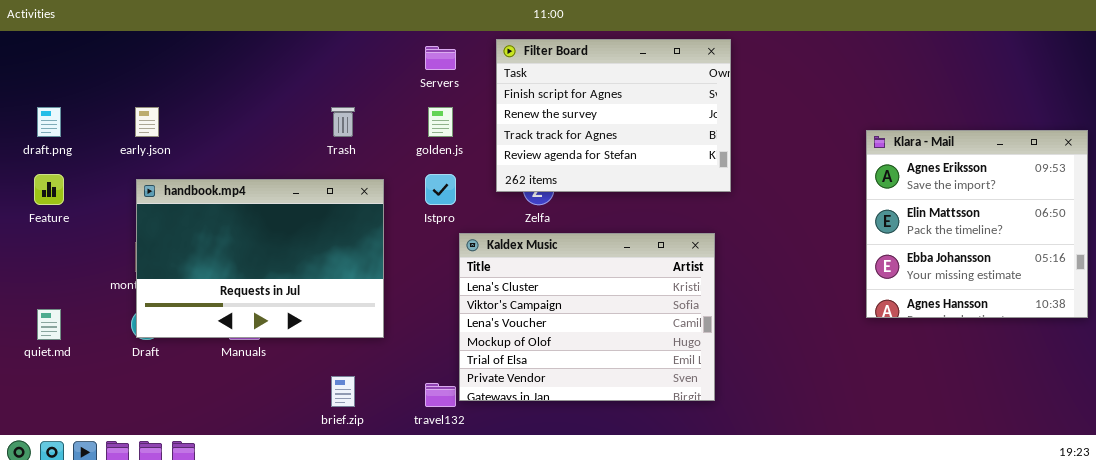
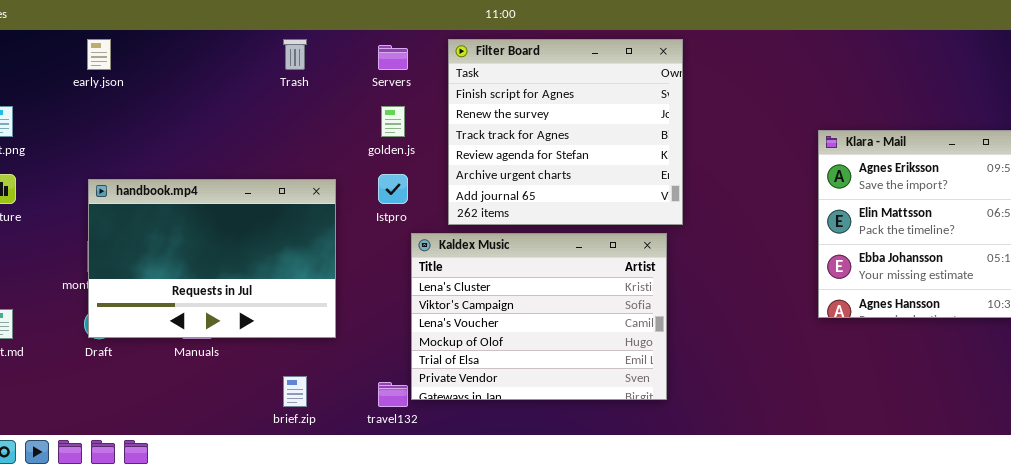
Filter Board: [496,39,731,192] -> [448,39,683,225], resized
early.json: [135,107,159,137] -> [87,39,111,70], moved
Trash: [331,107,355,137] -> [283,39,307,70], moved

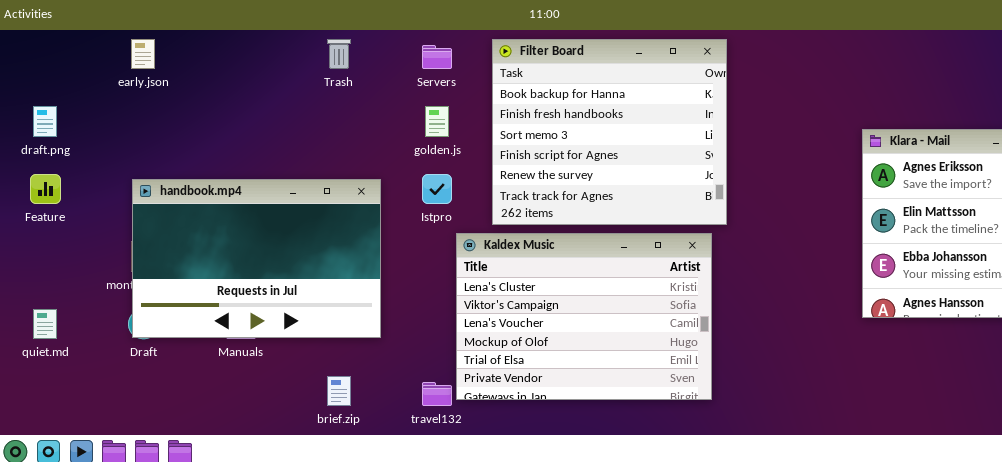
Filter Board: [448,39,683,225] -> [492,39,727,225], scrolled up 3 rows

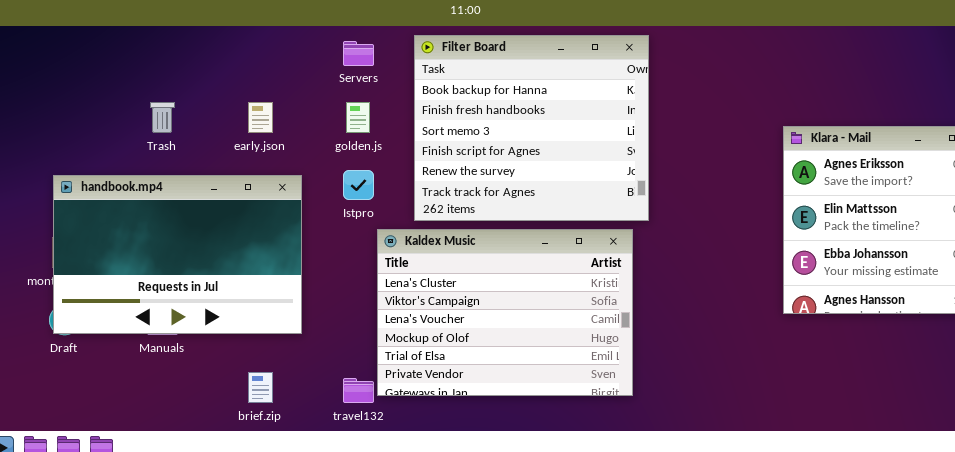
early.json: [131,39,155,69] -> [248,102,273,133], moved
Trash: [327,39,351,69] -> [150,102,175,133], moved

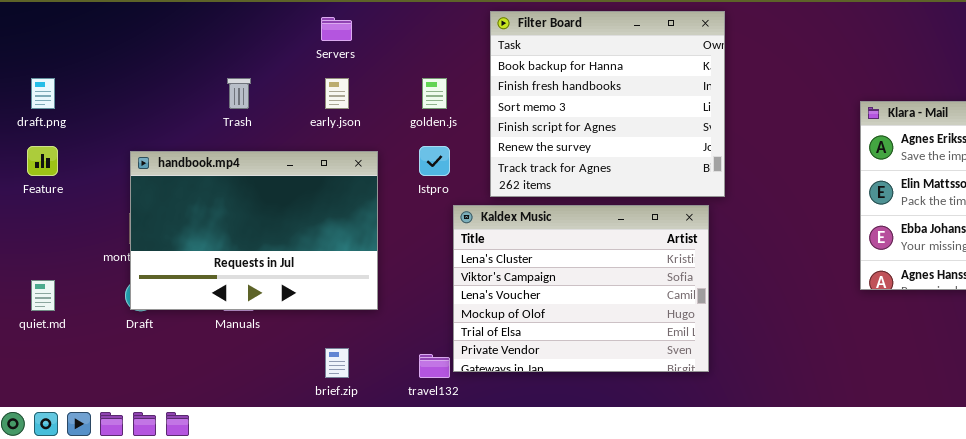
Servers: [343,41,374,66] -> [321,17,352,41], moved

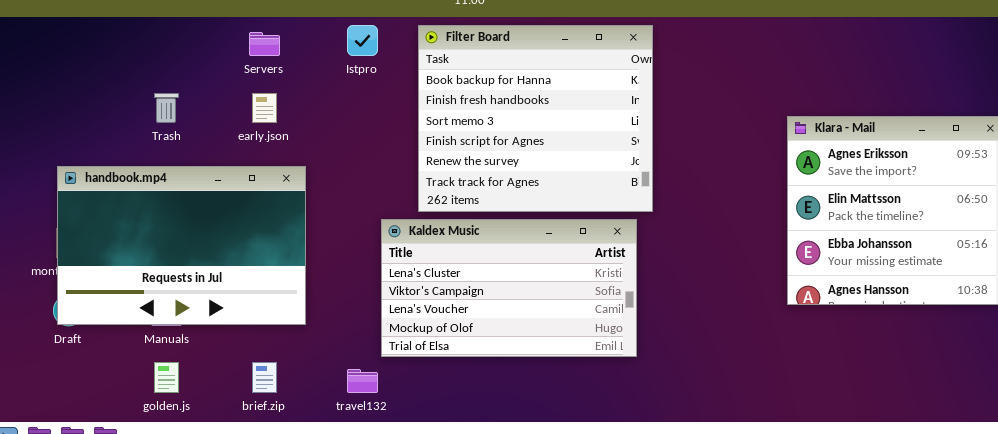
golden.js: [422,78,447,109] -> [154,362,179,393], moved
Istpro: [419,146,450,176] -> [347,25,378,56], moved
Kaldex Music: [453,205,709,372] -> [381,219,637,357], resized

